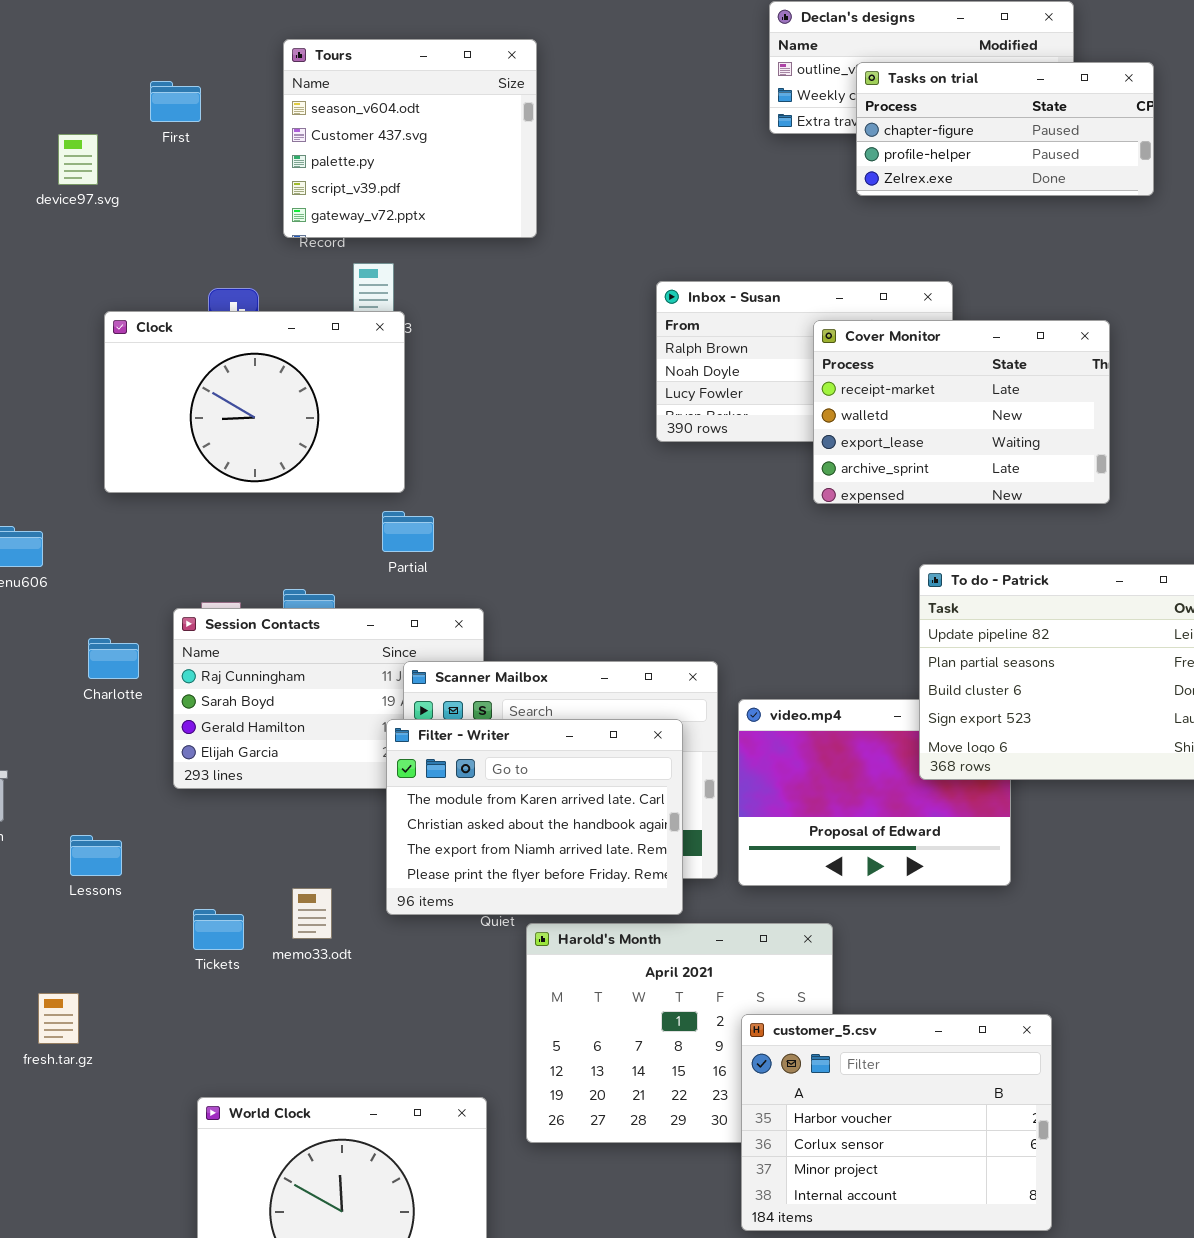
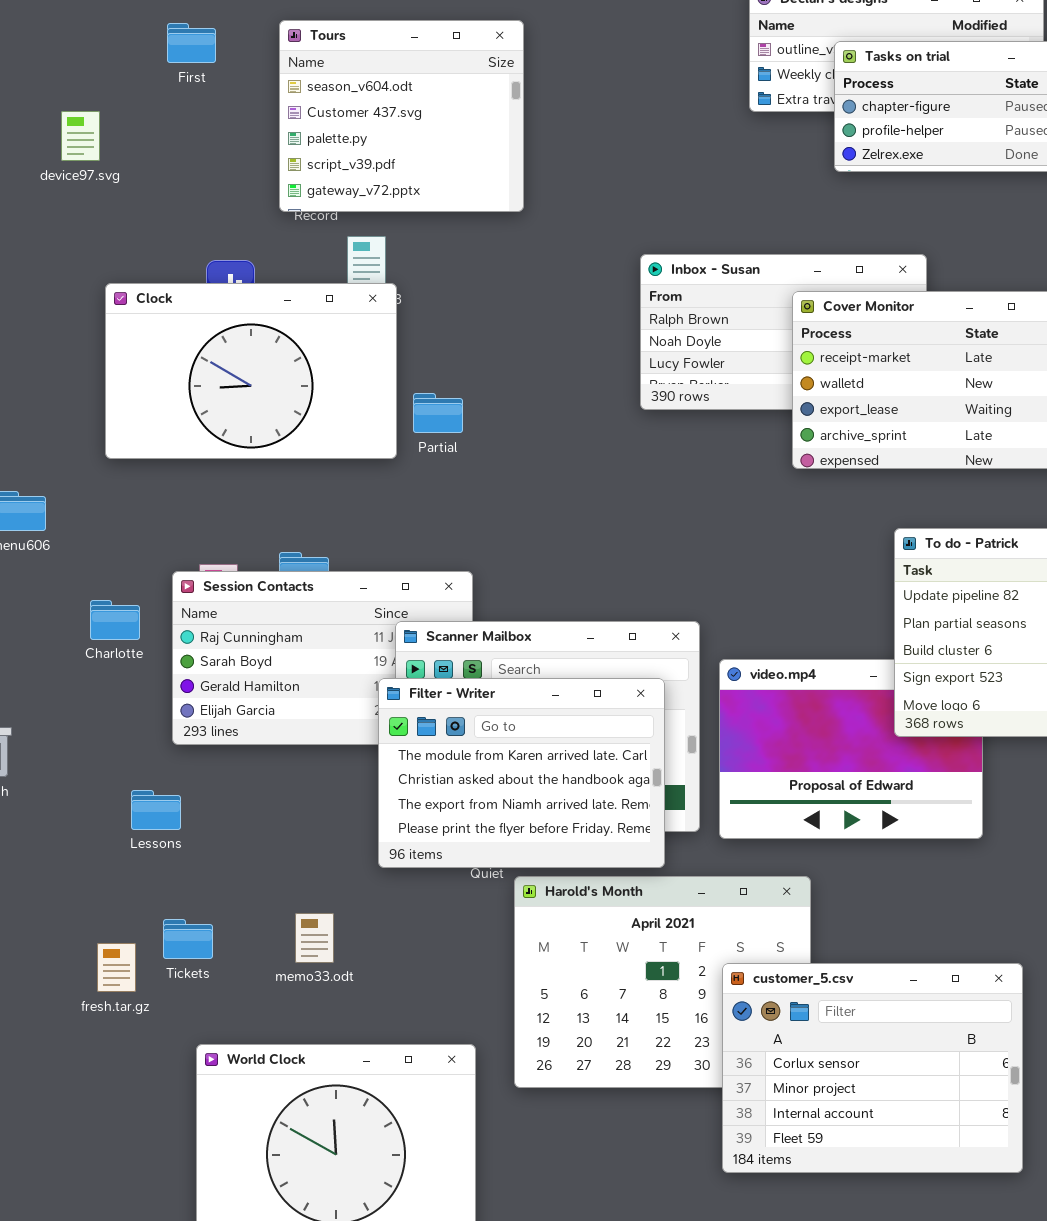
First: [150,81,201,122] -> [167,23,216,63], moved
Partial: [382,511,434,552] -> [413,393,463,433], moved
Lessons: [70,835,122,876] -> [131,790,181,830], moved
memo33.odt: [292,888,332,939] -> [295,913,334,963], moved
Tickets: [193,909,244,950] -> [163,919,213,959], moved
fresh.tar.gz: [38,993,79,1044] -> [97,943,136,992], moved
customer_5.csv: [741,1014,1052,1231] -> [722,963,1023,1173], scrolled down 1 row

